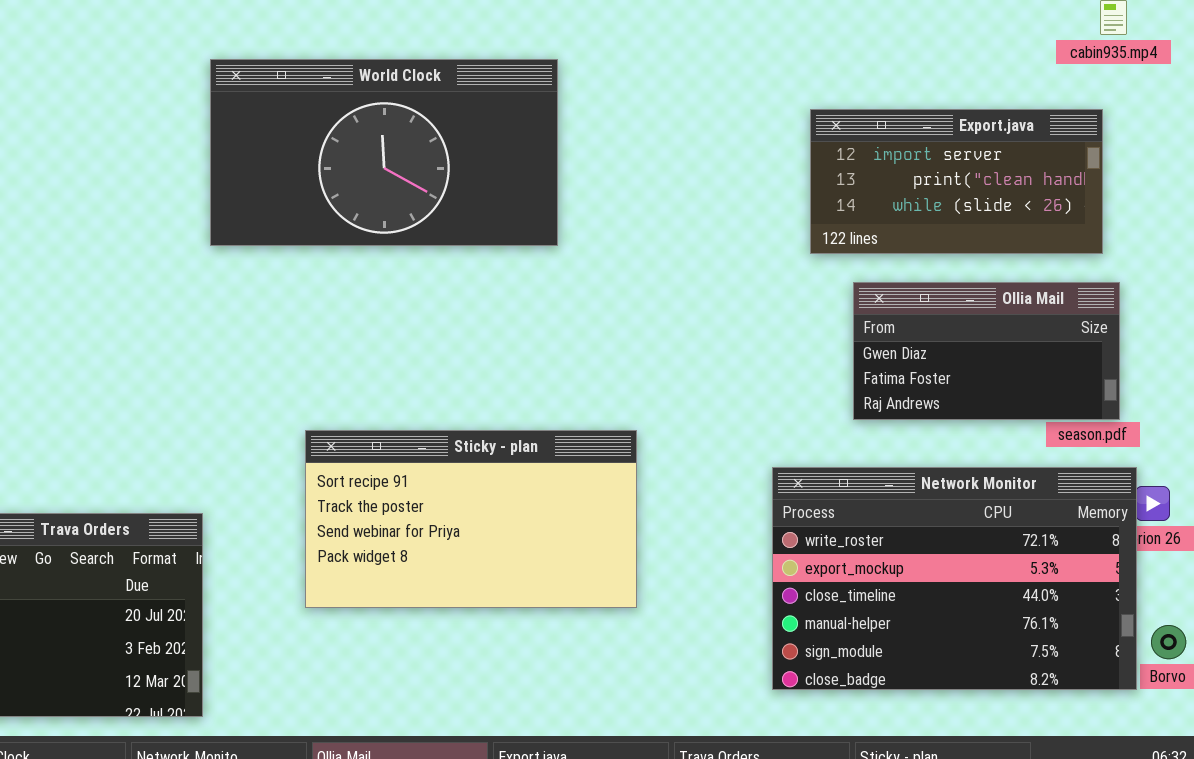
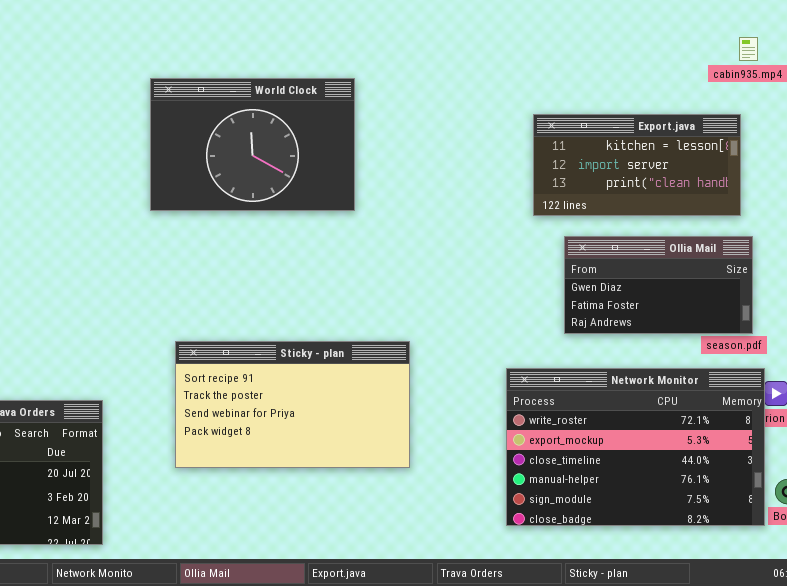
World Clock: [210,59,558,246] -> [150,78,355,211], resized
Export.java: [810,109,1103,254] -> [533,114,741,216], scrolled up 1 row

